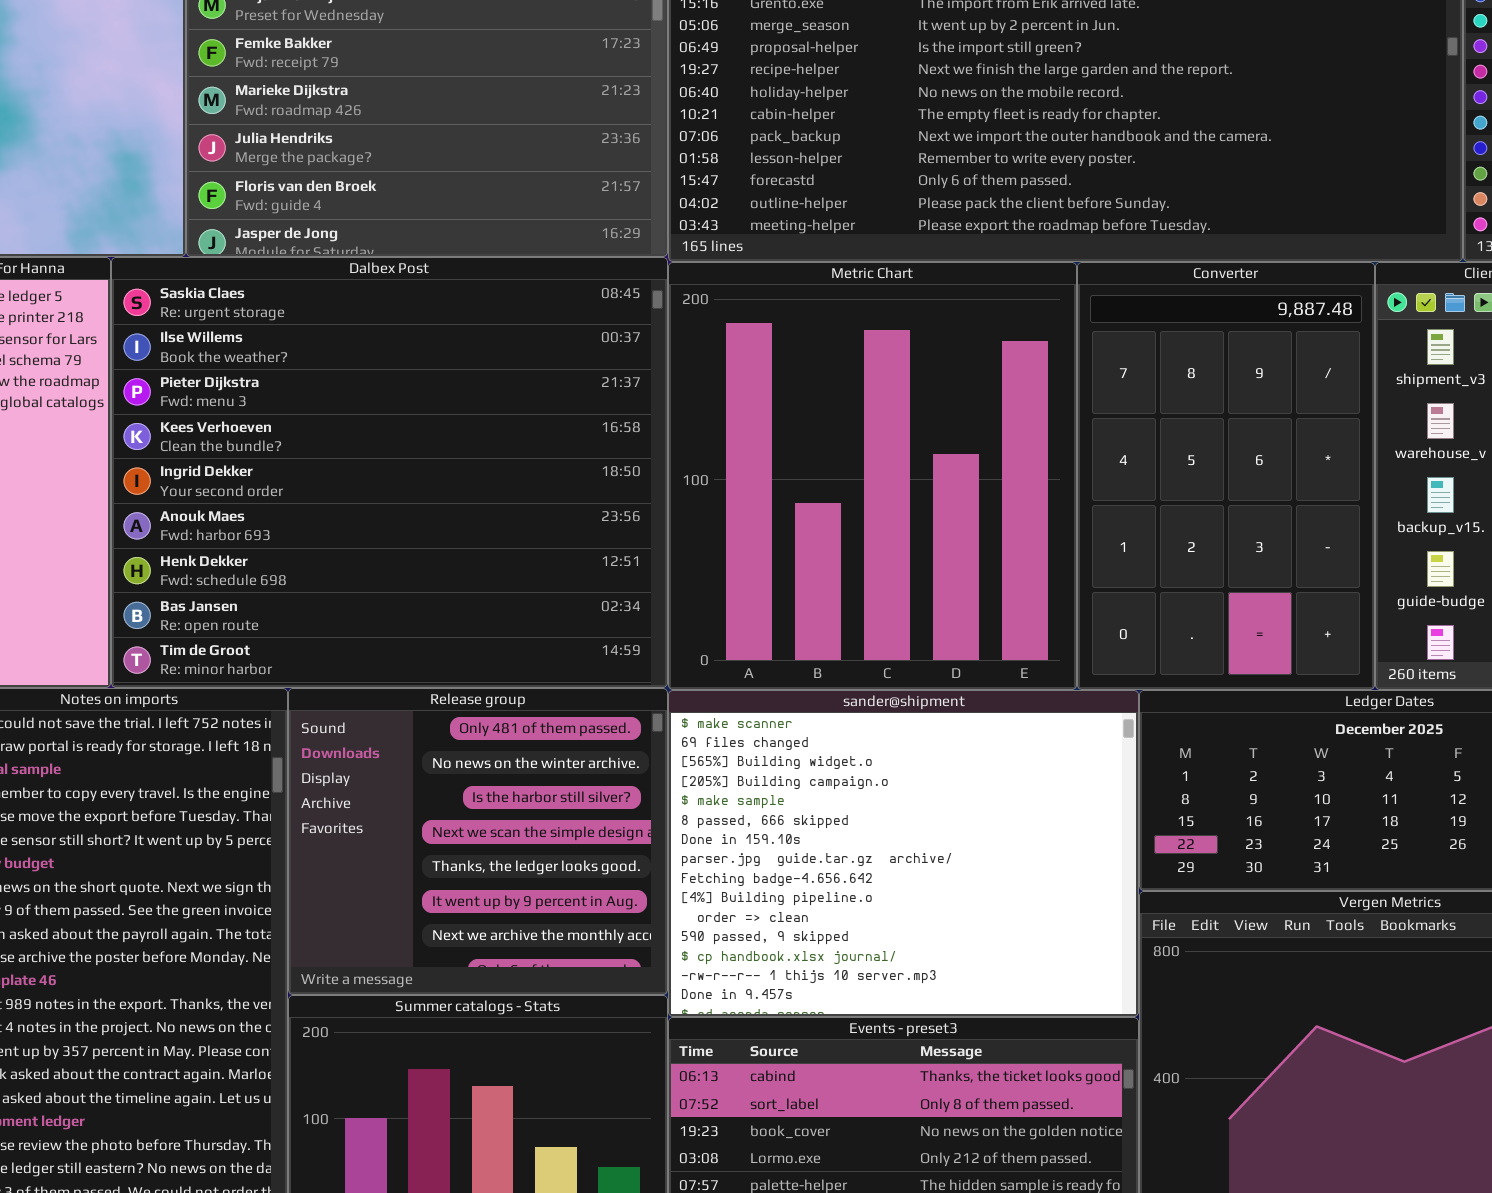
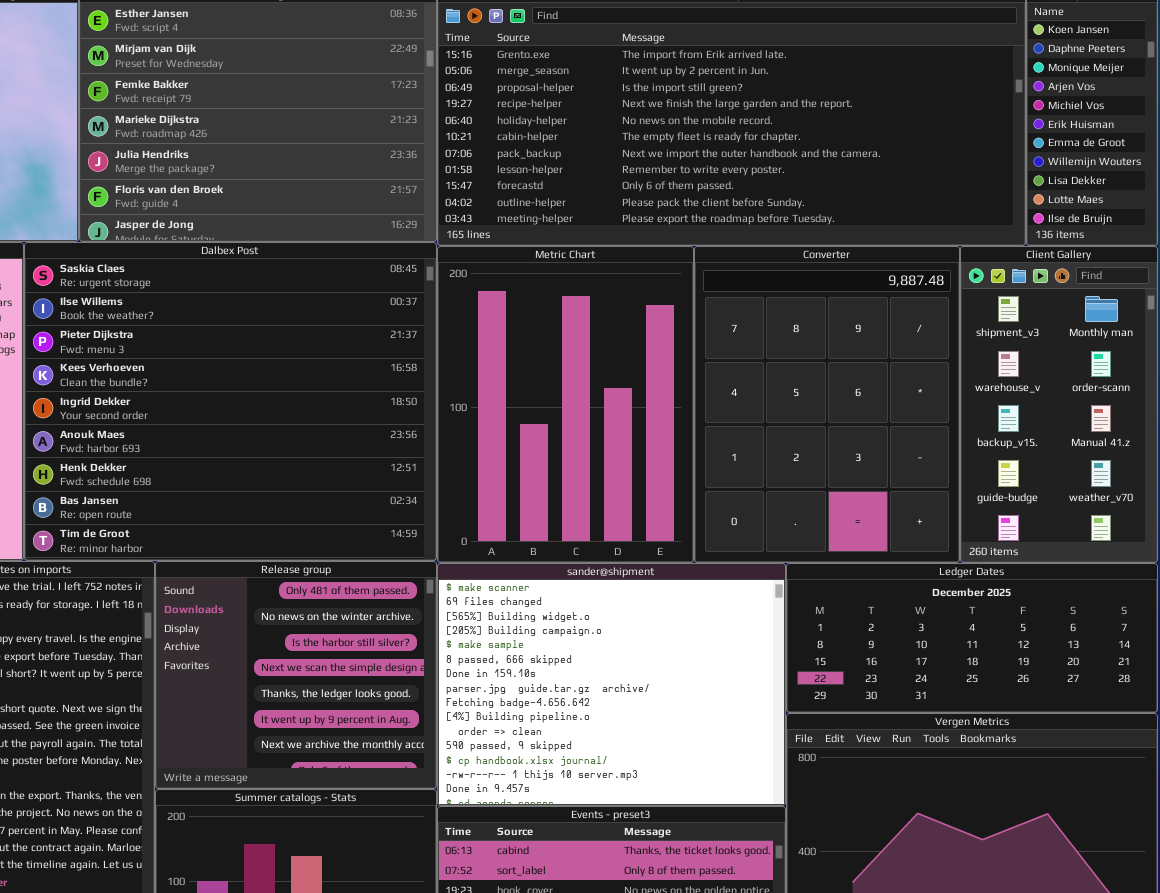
Metric Chart: [668,262,1077,690] -> [437,246,694,563], resized
Converter: [1077,262,1375,690] -> [694,246,960,563], resized

